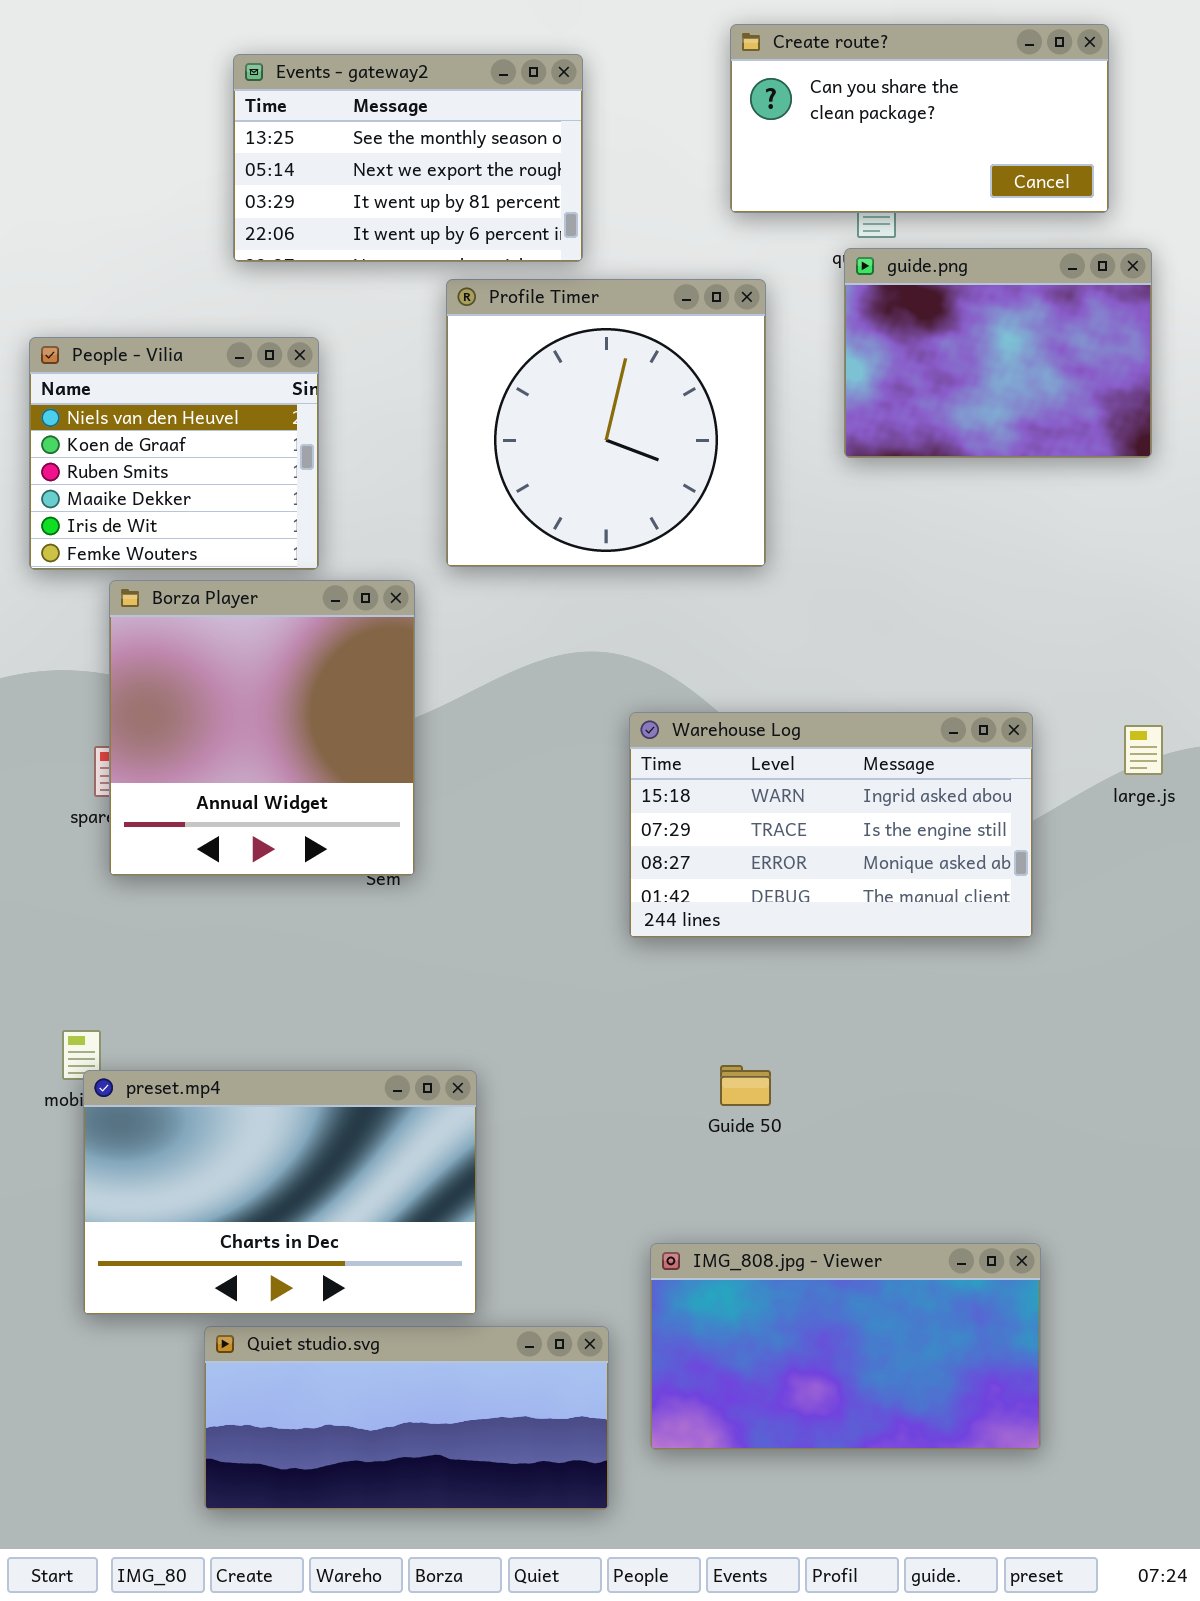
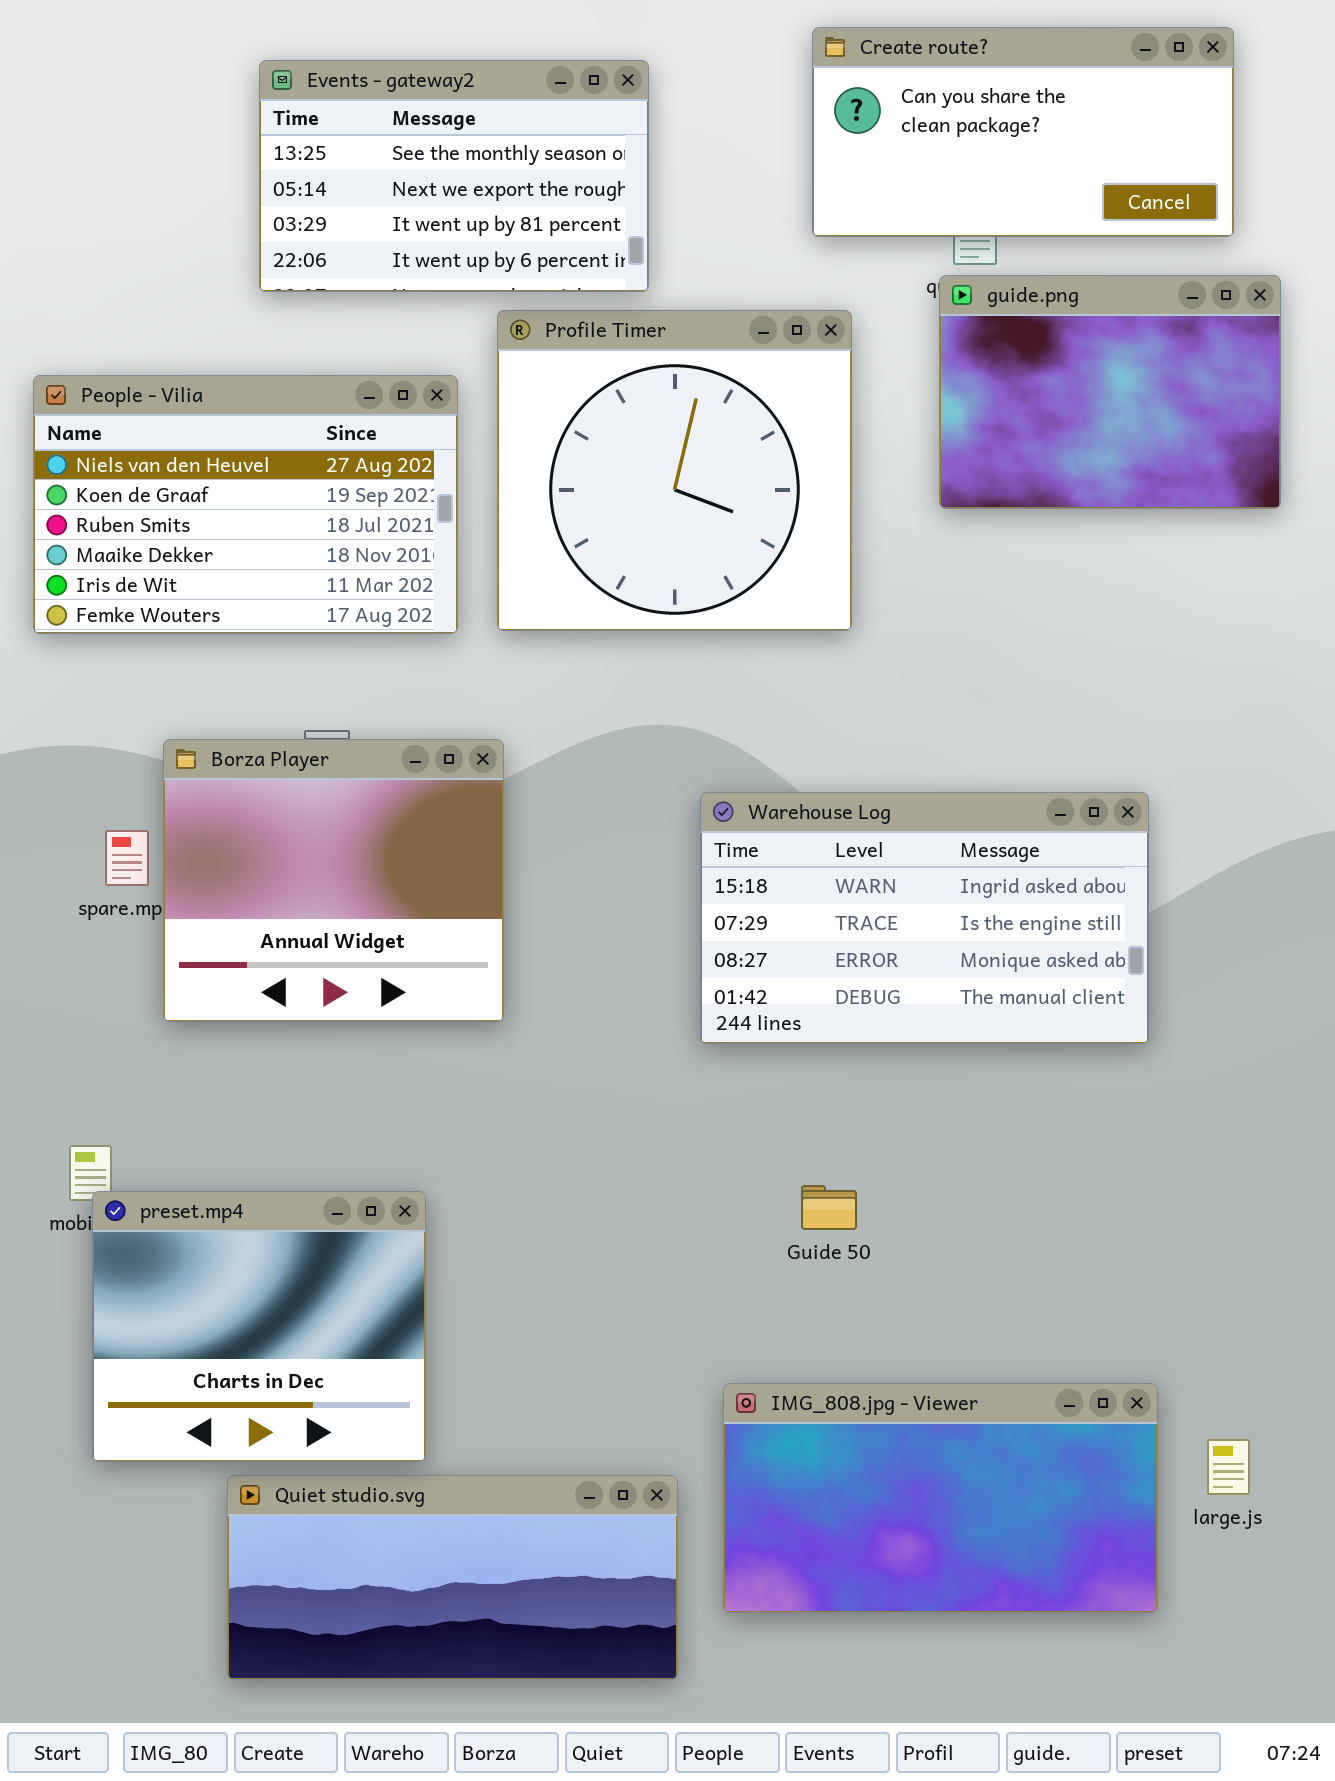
People - Vilia: [29,337,319,570] -> [33,375,458,634], resized
Borza Player: [109,580,415,876] -> [163,739,504,1022], moved, resized
large.js: [1124,725,1163,775] -> [1207,1439,1250,1495], moved
preset.mp4: [83,1070,477,1315] -> [92,1191,426,1462], resized

